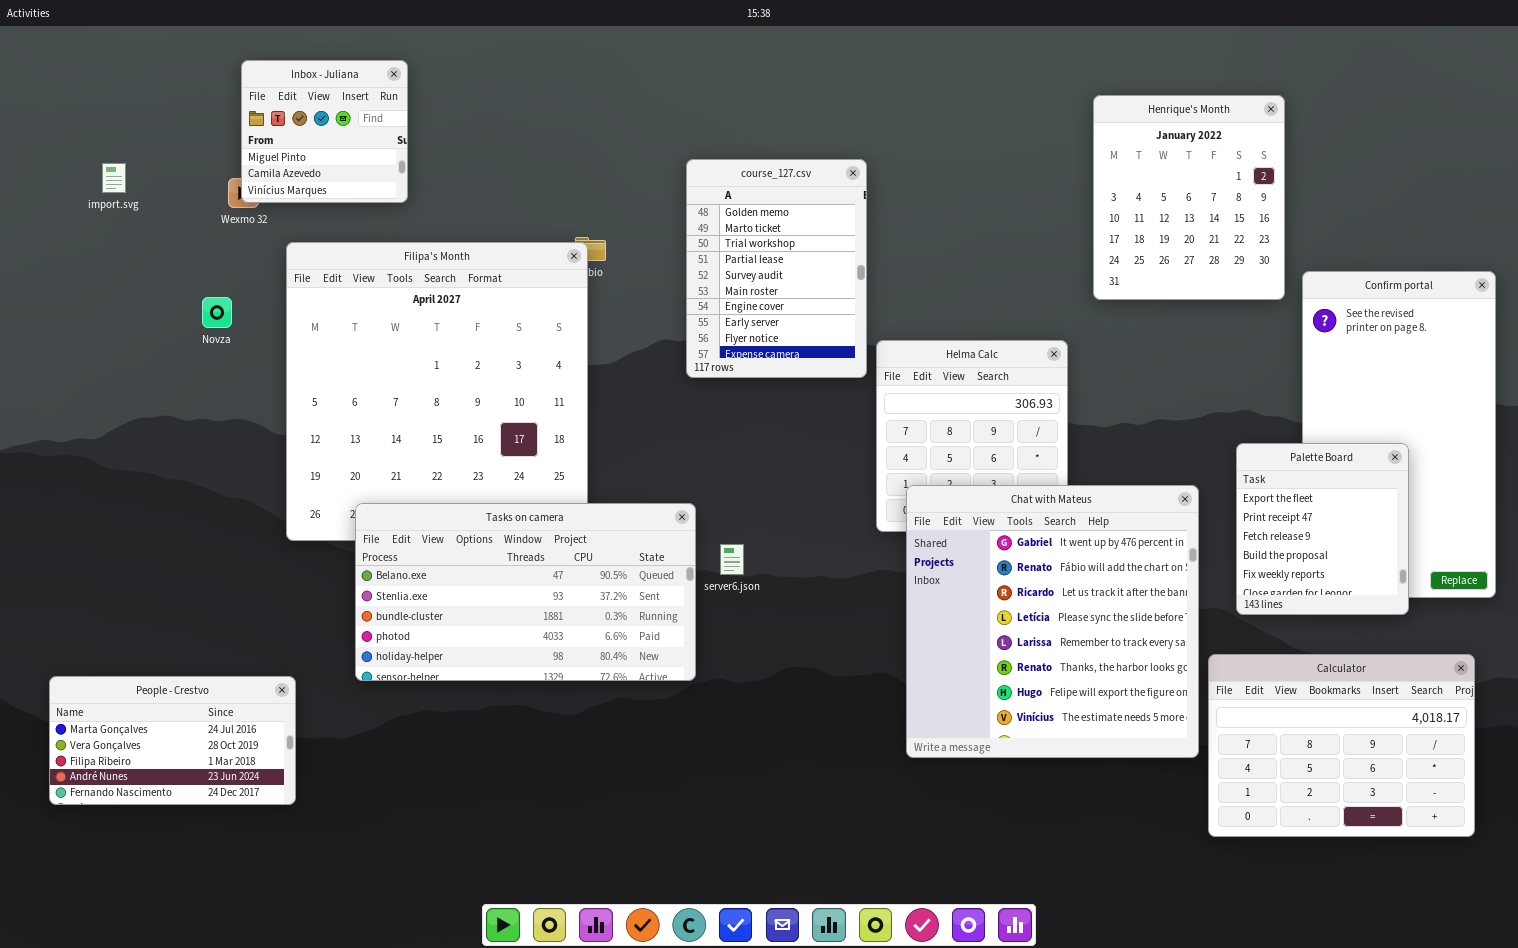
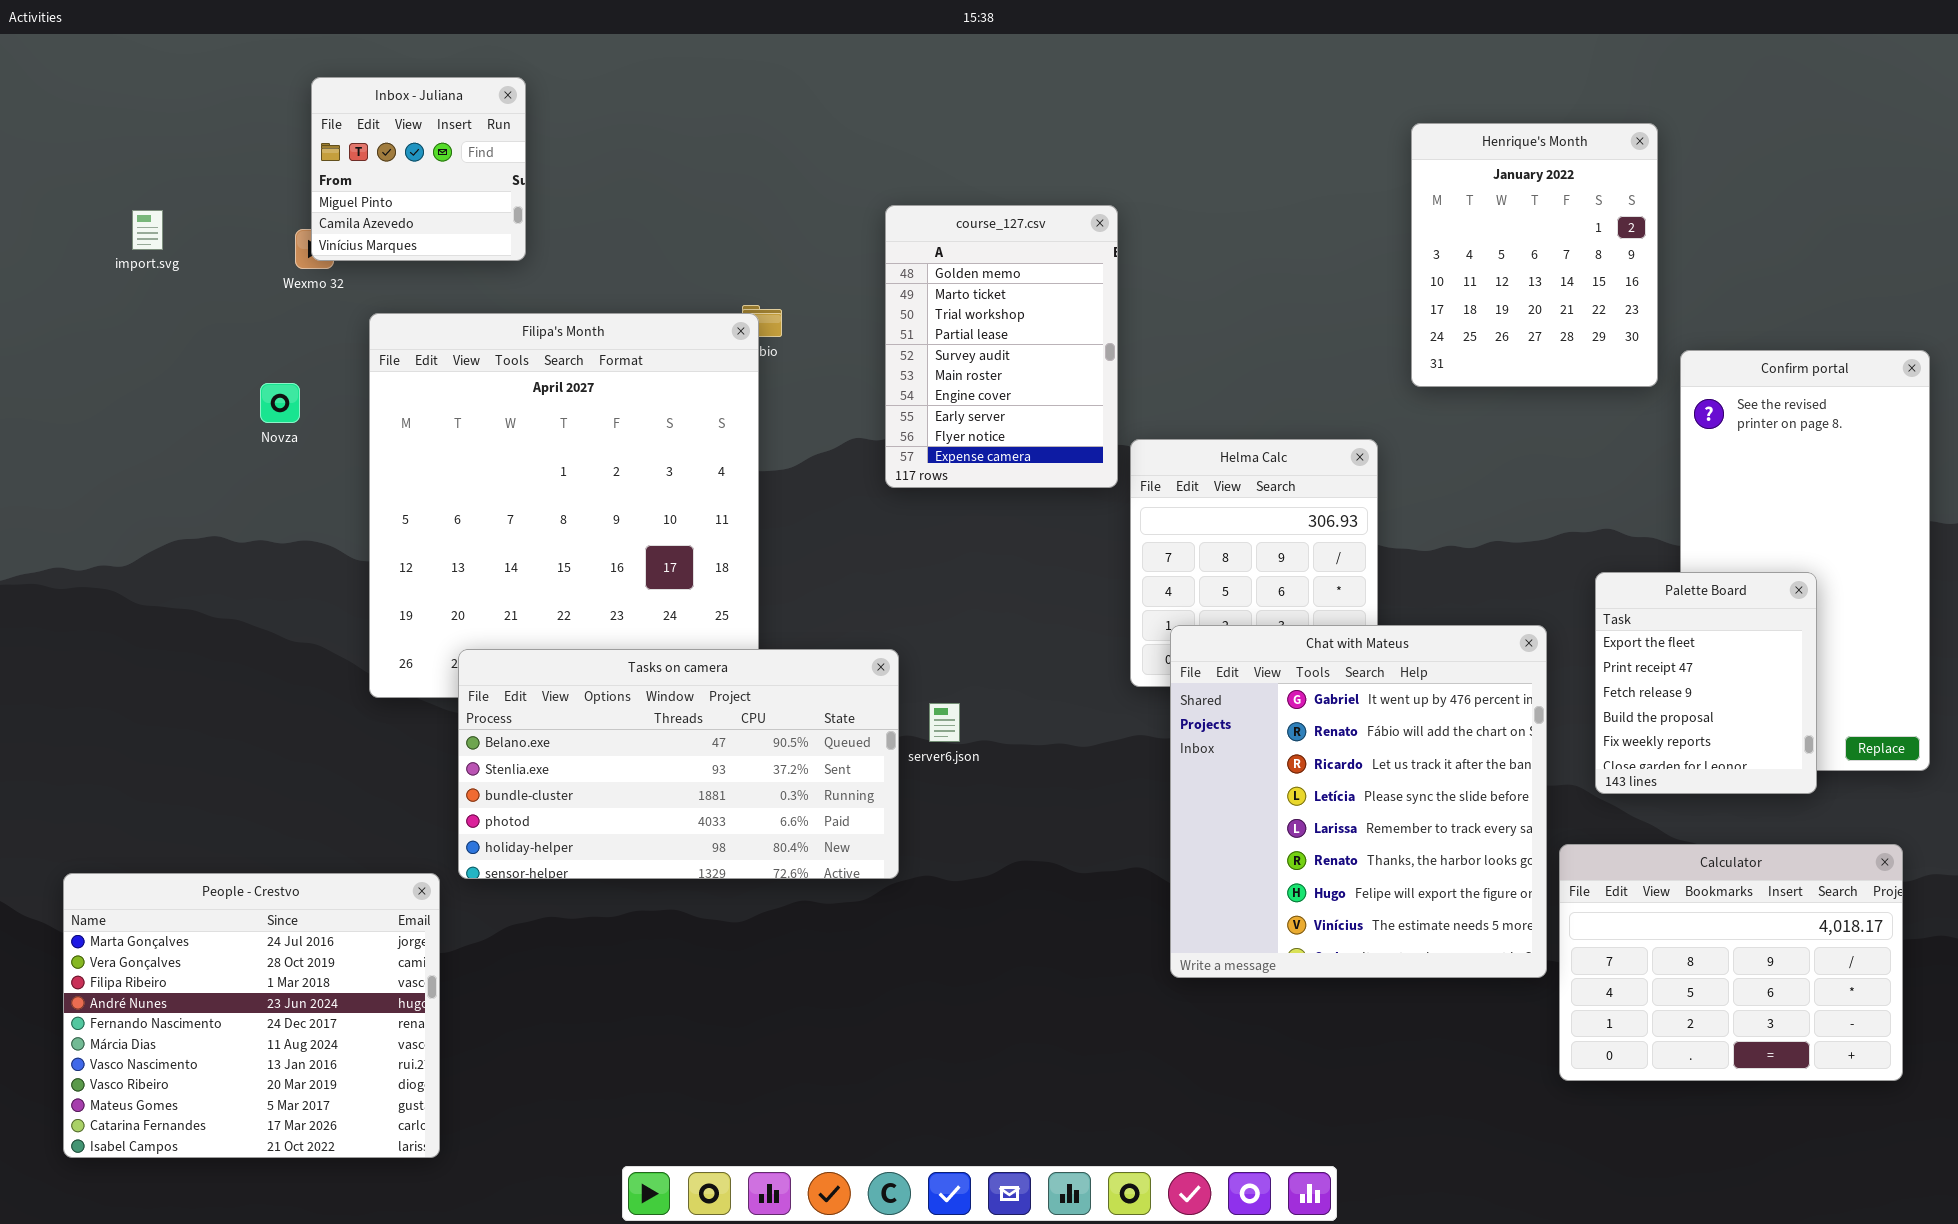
People - Crestvo: [49,676,296,805] -> [63,873,440,1158], resized

